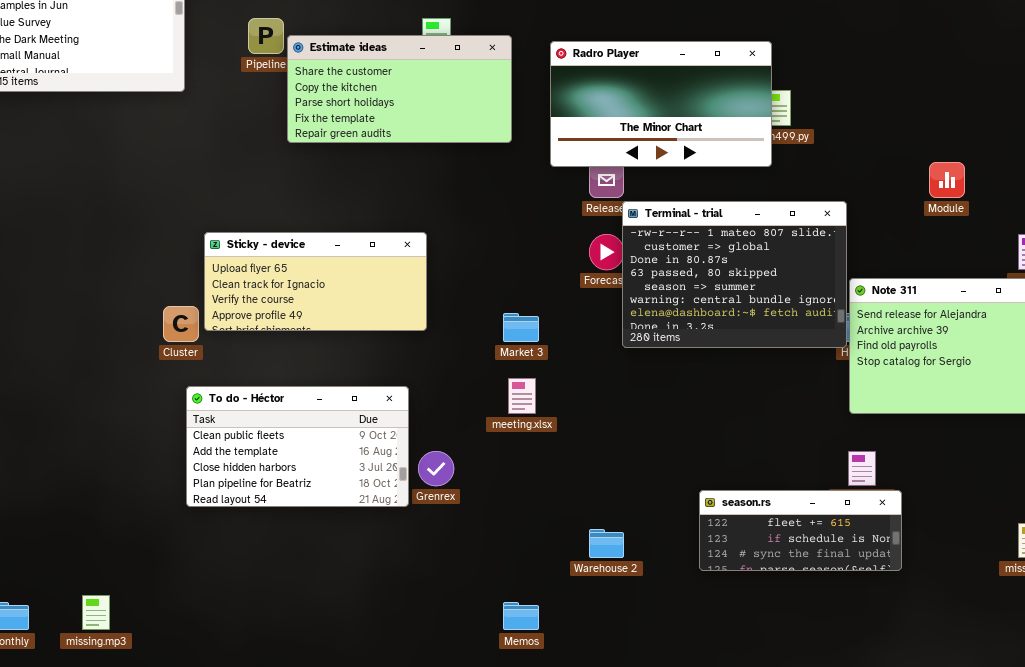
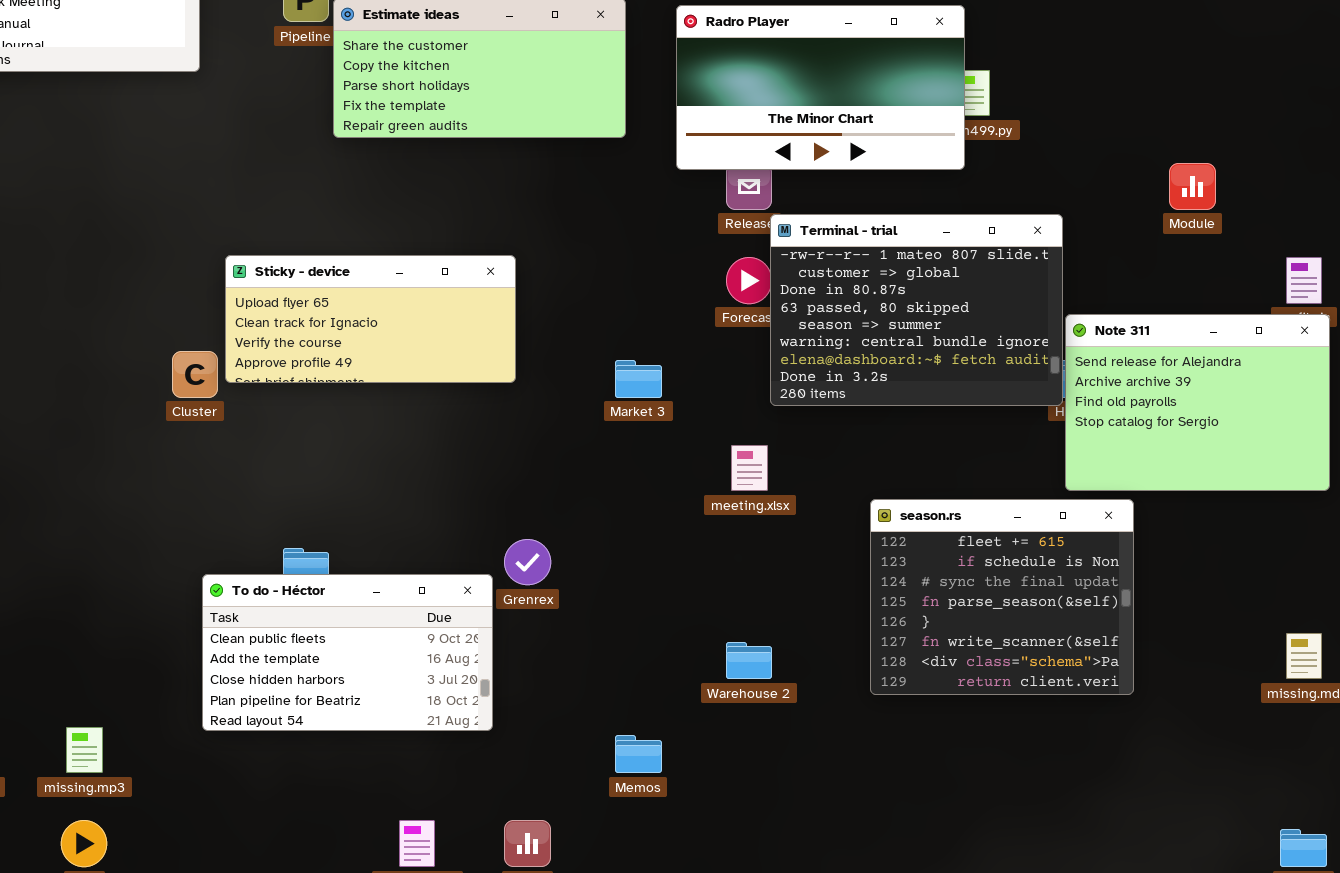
meeting.xlsx: [508,378,536,414] -> [731,445,768,491], moved
To do - Héctor: [186,386,409,507] -> [202,574,493,731], moved
season.rs: [699,490,902,571] -> [870,499,1134,695], resized

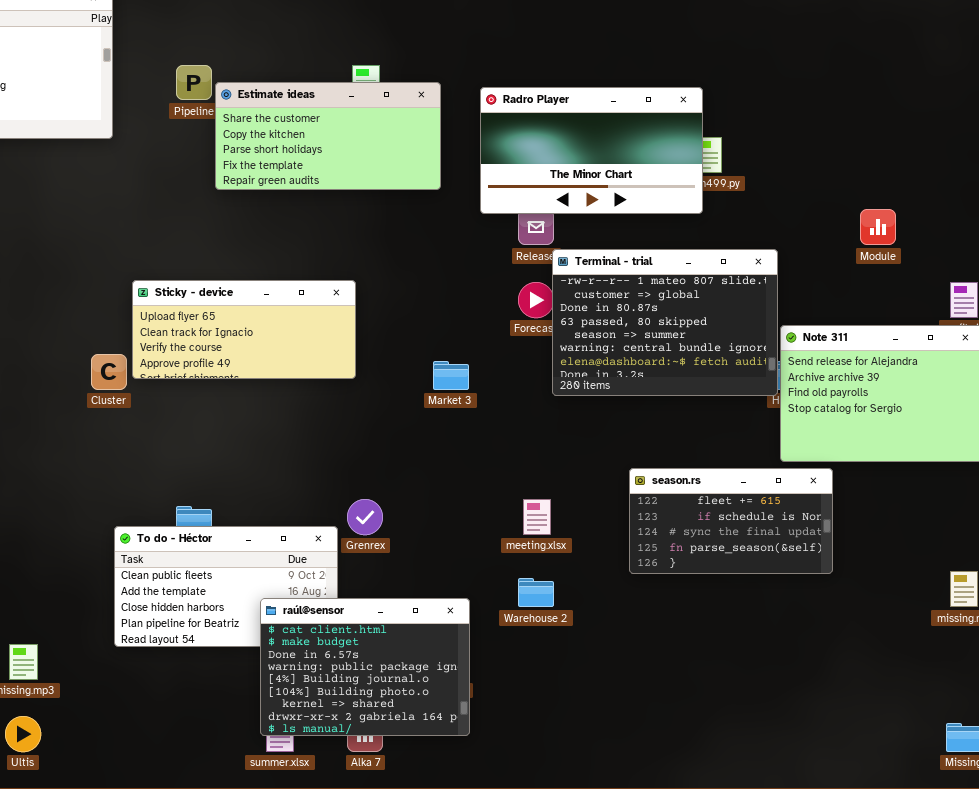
meeting.xlsx: [731,445,768,491] -> [523,499,551,535], moved
season.rs: [870,499,1134,695] -> [629,468,833,574], resized
raúl@sensor: none -> [260,598,470,736], opened

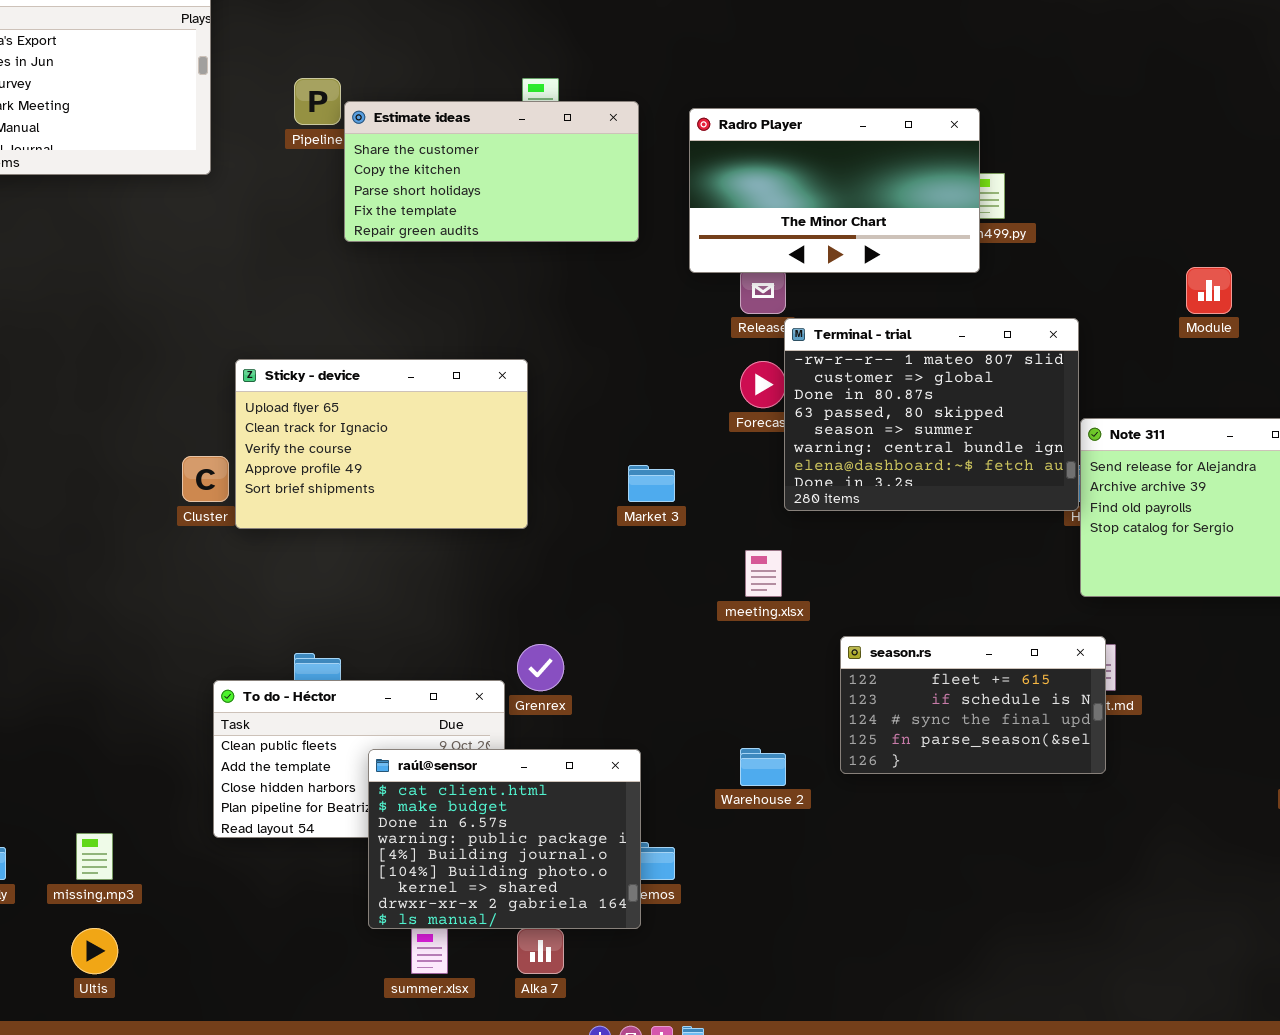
Sticky - device: [132,280,356,379] -> [235,359,528,529], resized
season.rs: [629,468,833,574] -> [840,636,1106,774], moved
meeting.xlsx: [523,499,551,535] -> [745,550,782,597], moved
raúl@sensor: [260,598,470,736] -> [368,749,641,929], moved

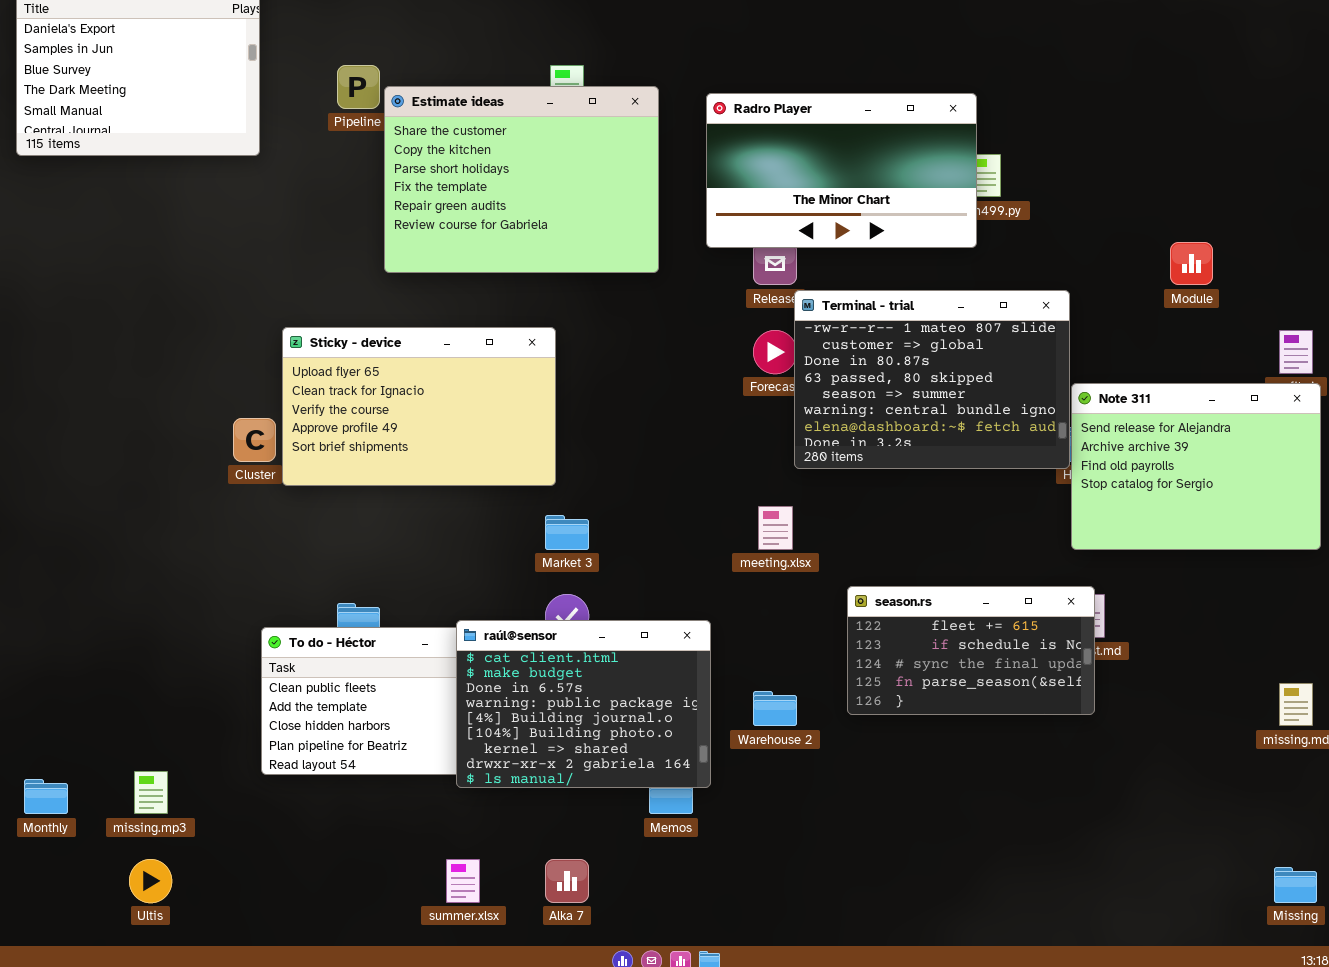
Estimate ideas: [344,101,639,242] -> [384,86,659,273], resized
Market 3: [628,465,675,502] -> [545,515,589,550], moved
raúl@sensor: [368,749,641,929] -> [456,620,711,788], moved

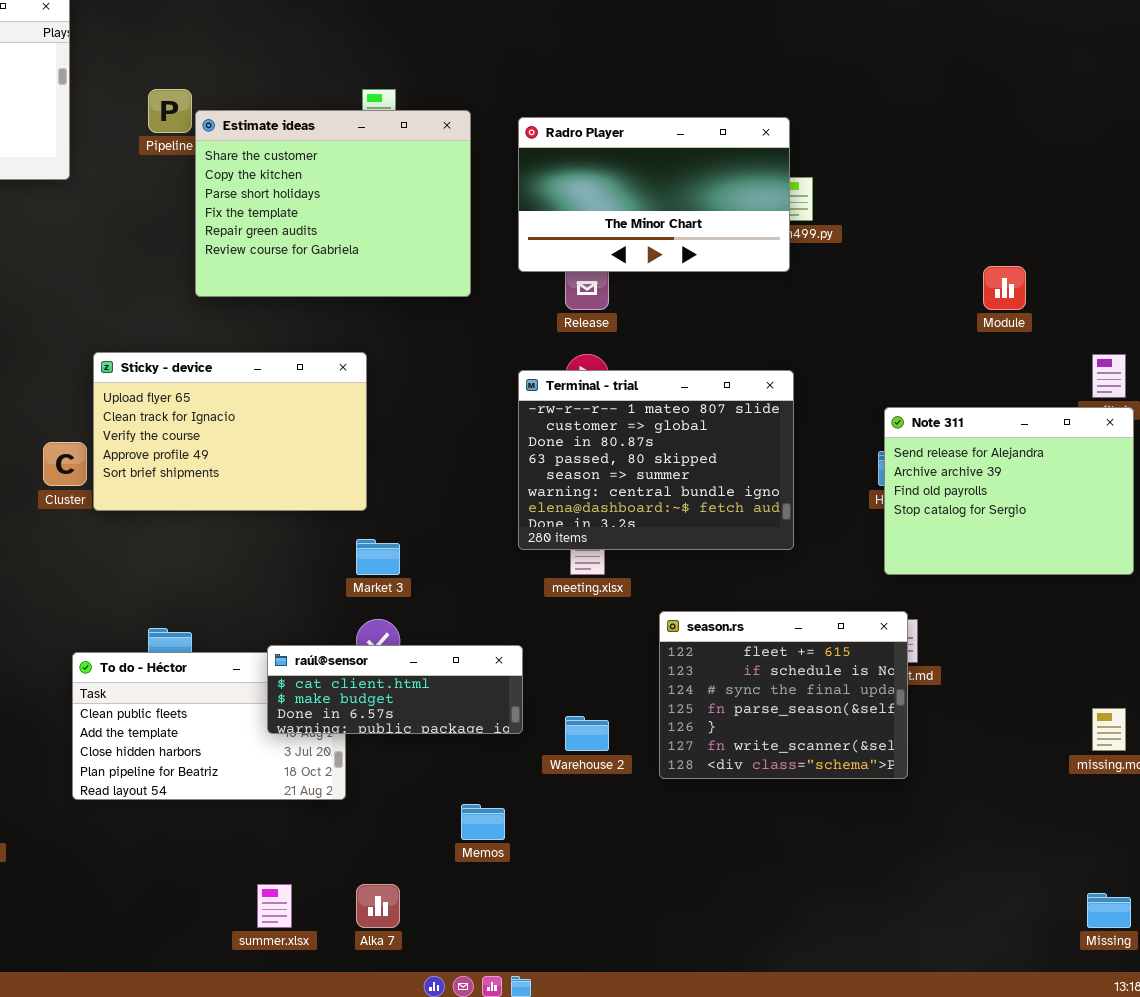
Terminal - trial: [794,290,1070,469] -> [518,370,794,550], moved
season.rs: [847,586,1095,715] -> [659,611,908,779], resized
raúl@sensor: [456,620,711,788] -> [267,645,523,734], resized

